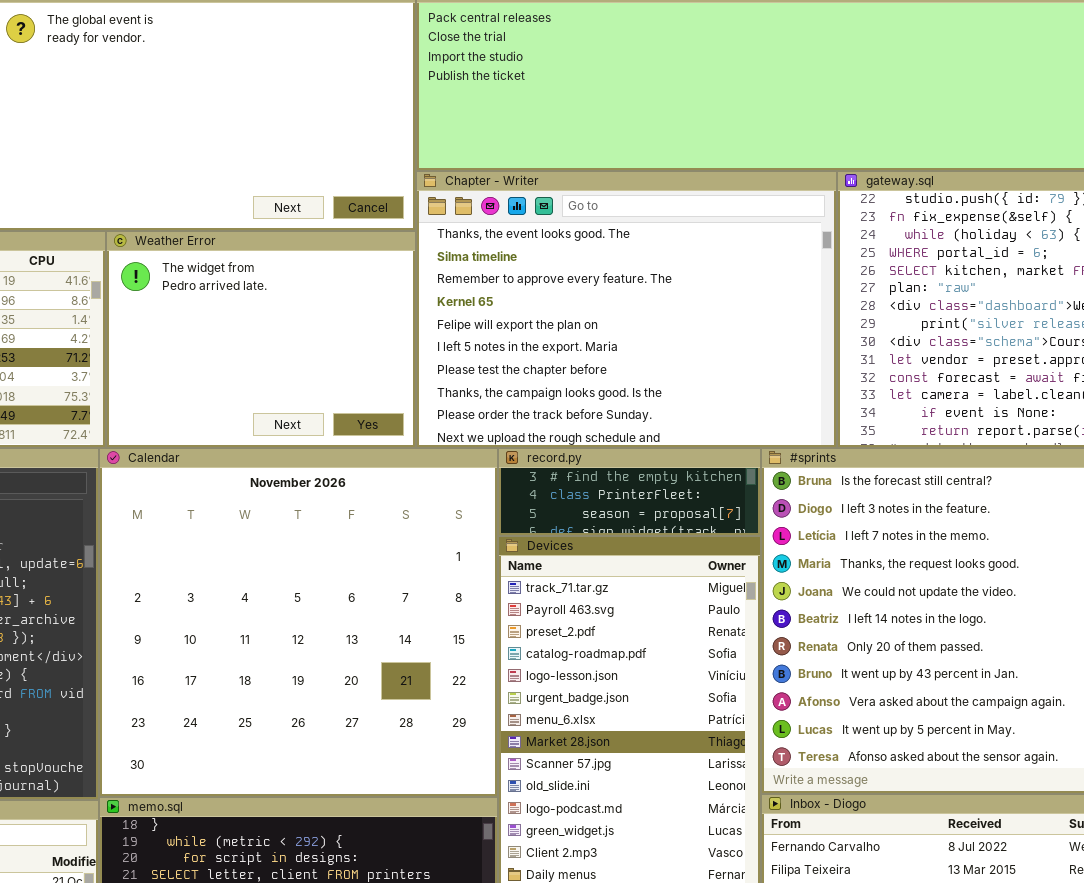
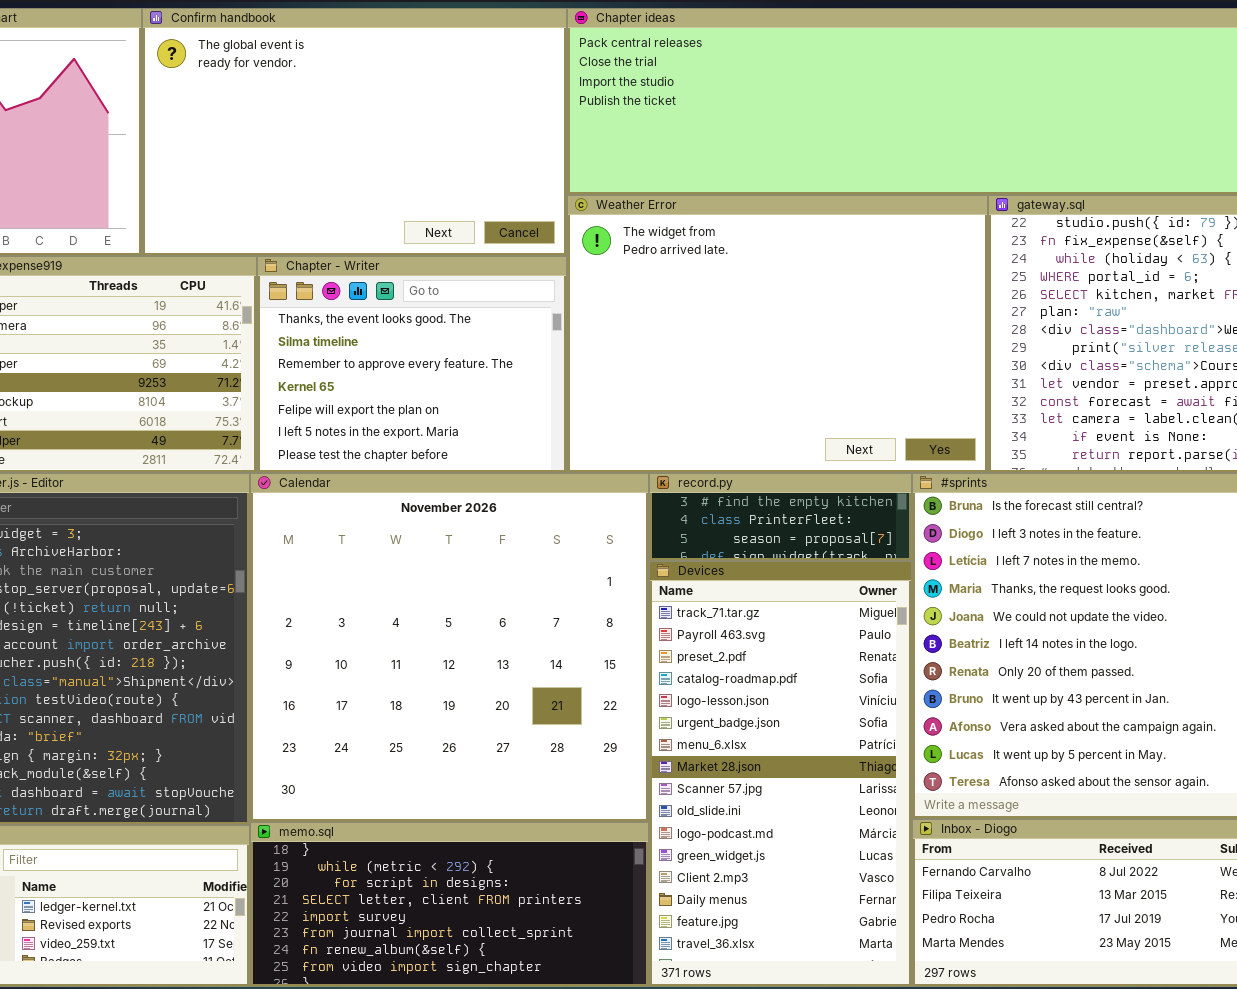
Chapter - Writer: [416,171,837,448] -> [257,256,567,473], moved, resized
Weather Error: [106,231,416,448] -> [567,195,988,473], moved, resized

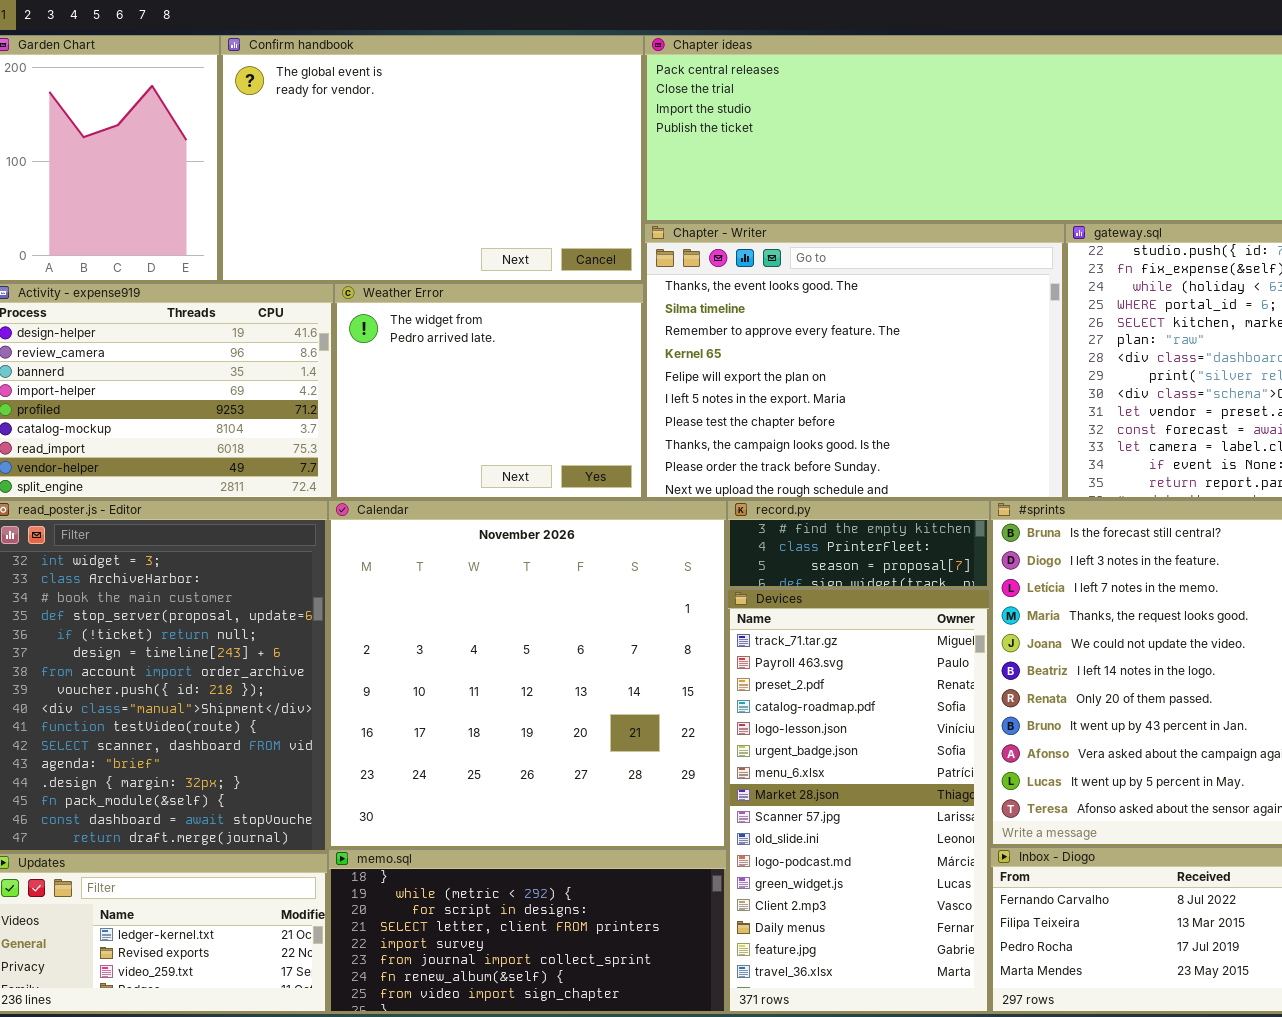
Weather Error: [567,195,988,473] -> [334,283,644,500], moved, resized
Chapter - Writer: [257,256,567,473] -> [644,223,1065,500], moved, resized

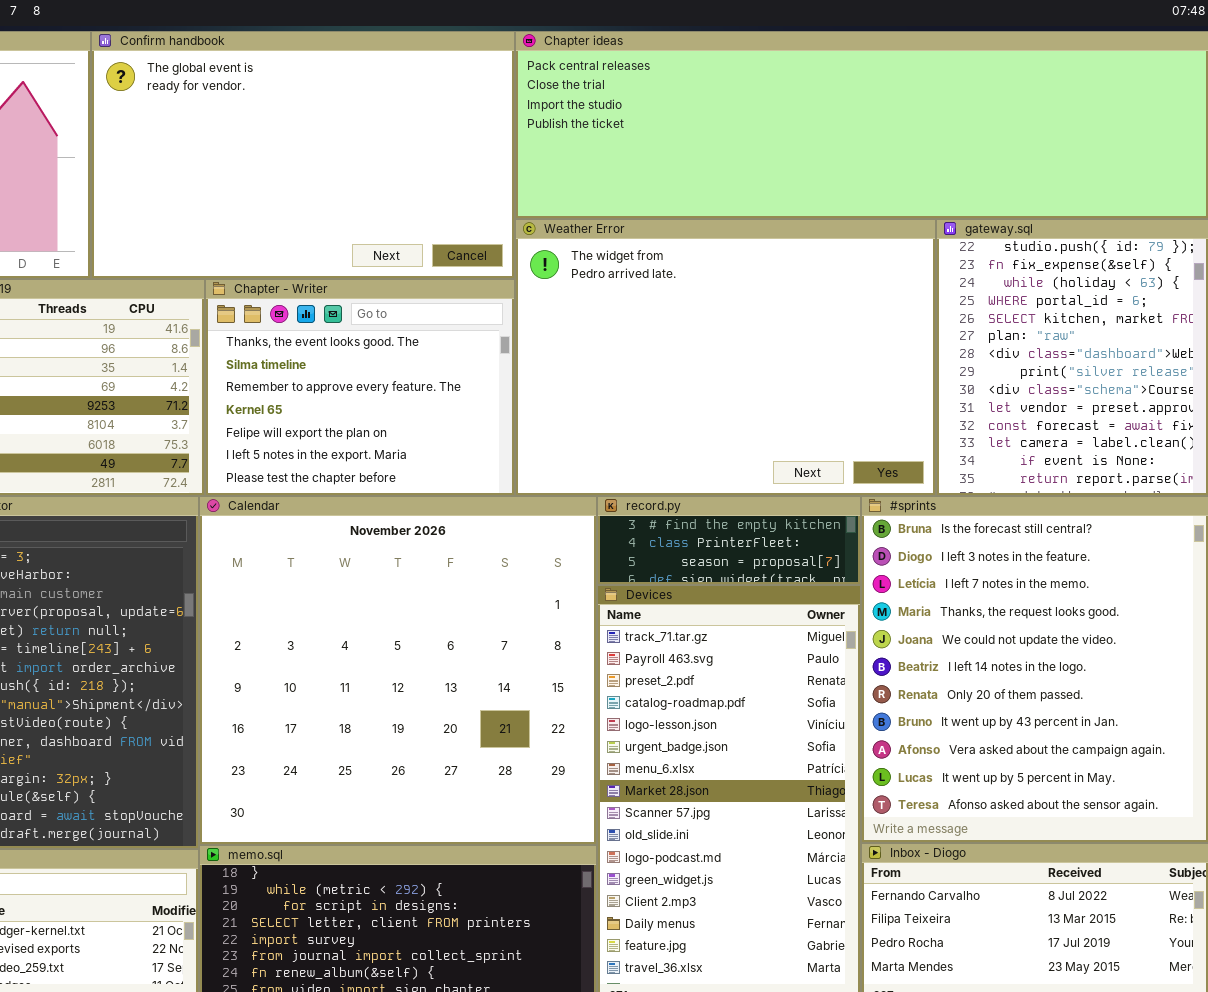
Chapter - Writer: [644,223,1065,500] -> [205,279,515,496], moved, resized
Weather Error: [334,283,644,500] -> [515,219,936,496], moved, resized

